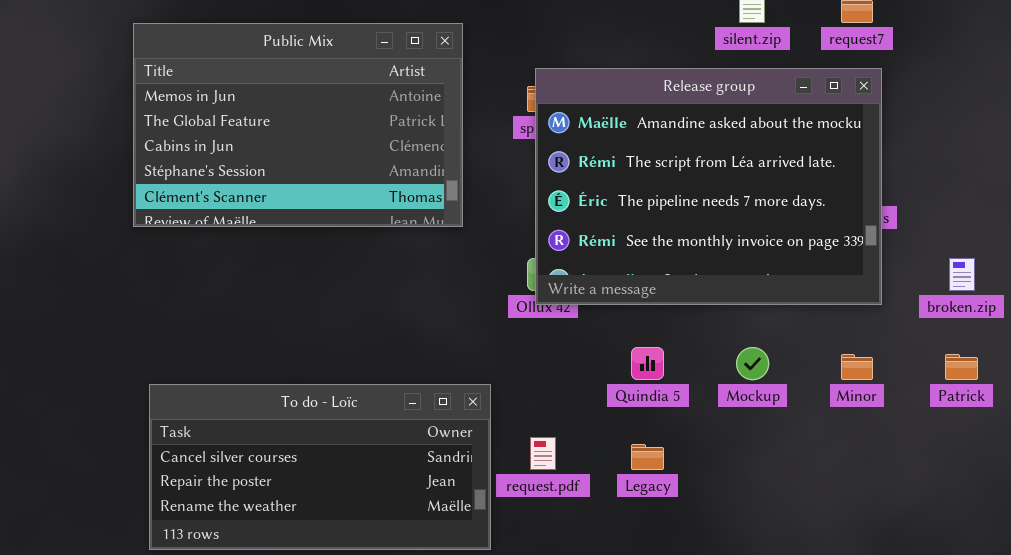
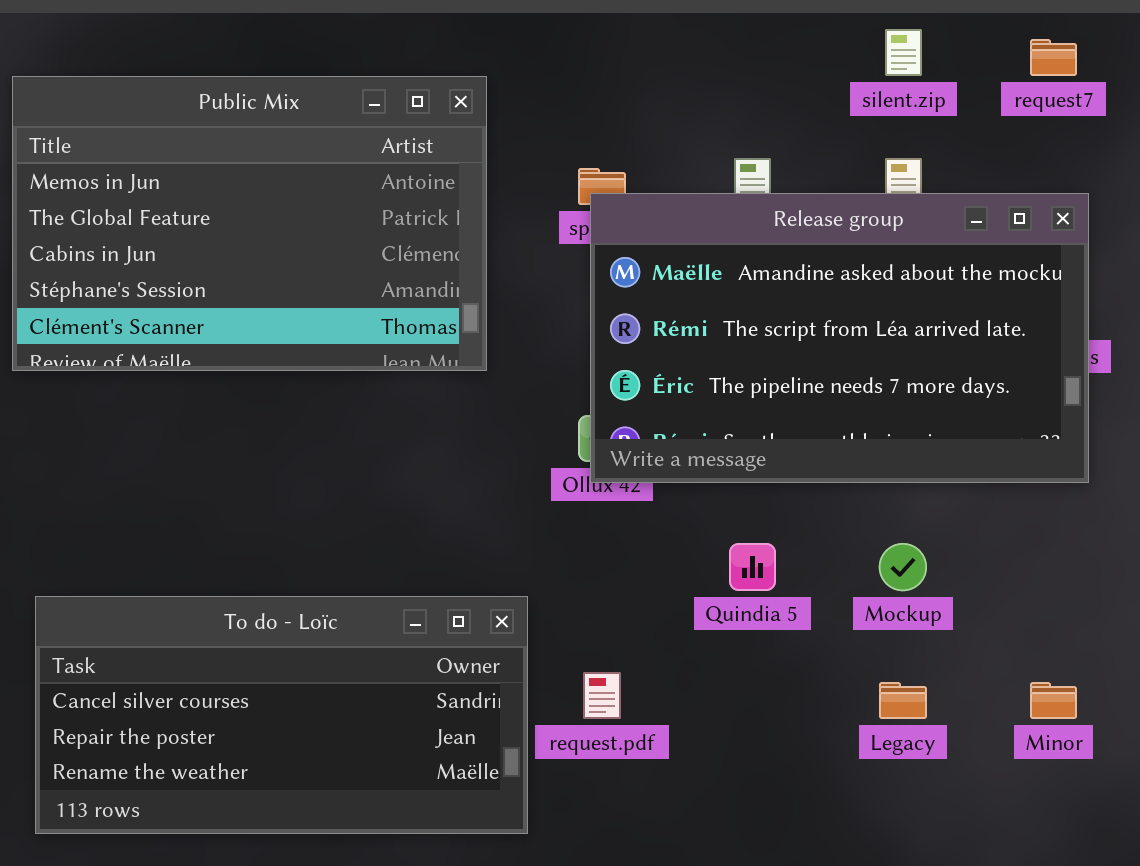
Release group: [535,68,882,305] -> [590,193,1089,483], resized
Minor: [841,354,873,380] -> [1030,682,1077,719], moved
Legacy: [631,444,664,470] -> [879,682,927,719], moved

